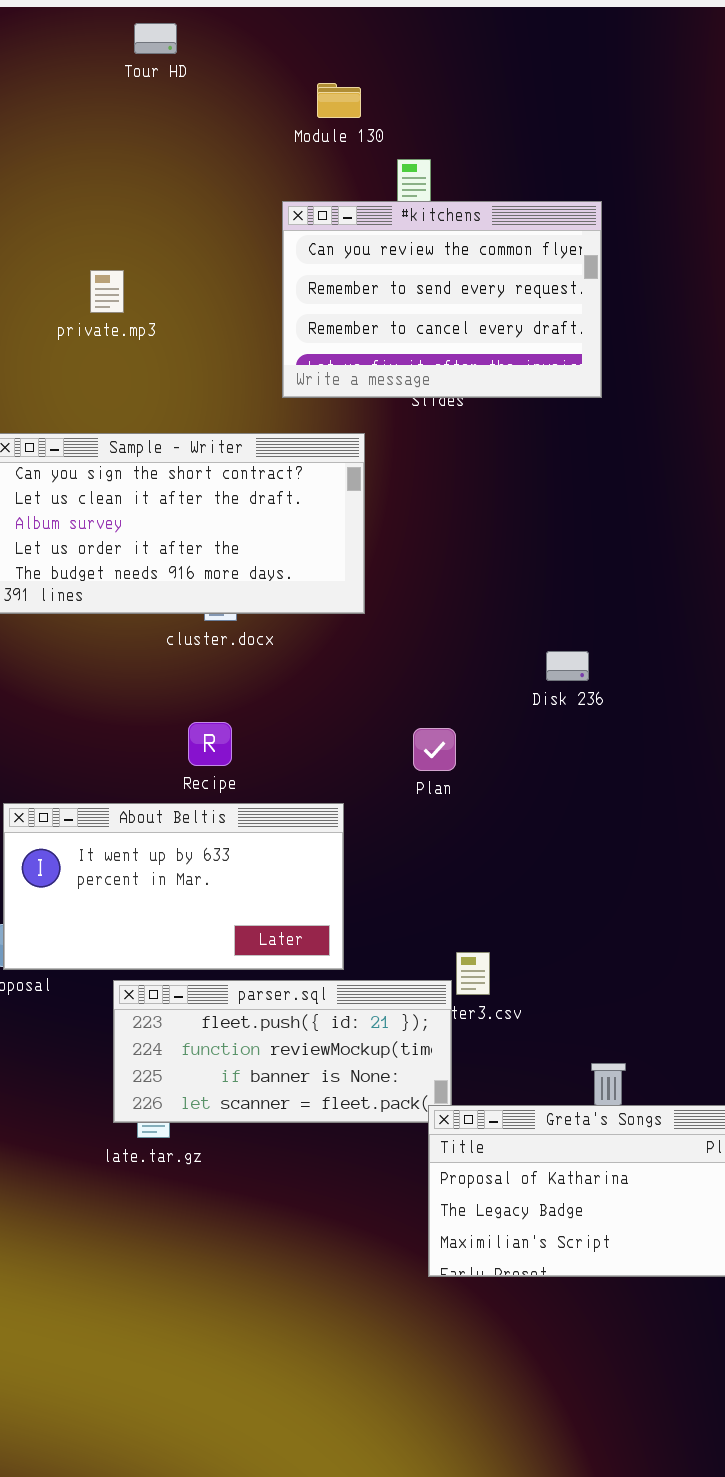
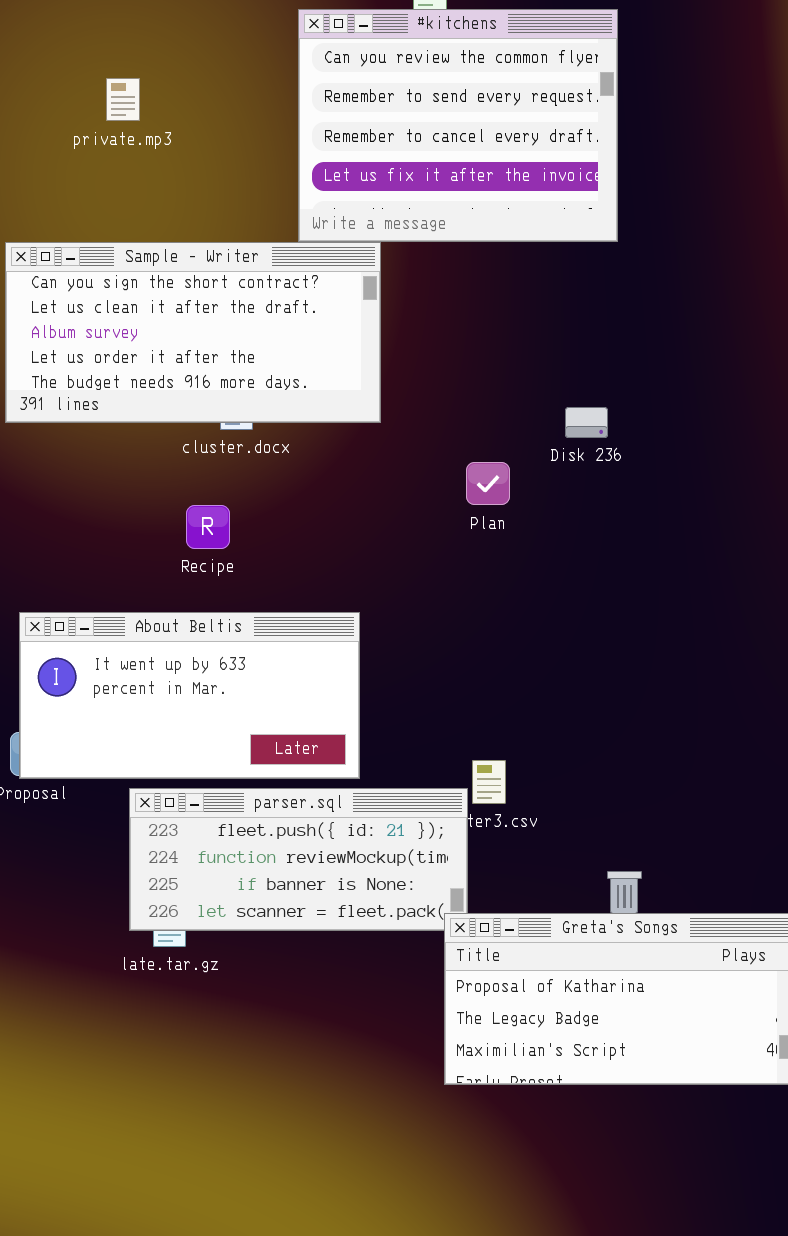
#kitchens: [282,201,602,398] -> [298,9,618,242], resized
Disk 236: [546,651,589,681] -> [565,407,608,438], moved
Recipe: [188,722,232,766] -> [186,505,230,549], moved
Plan: [413,728,456,771] -> [466,462,510,505], moved

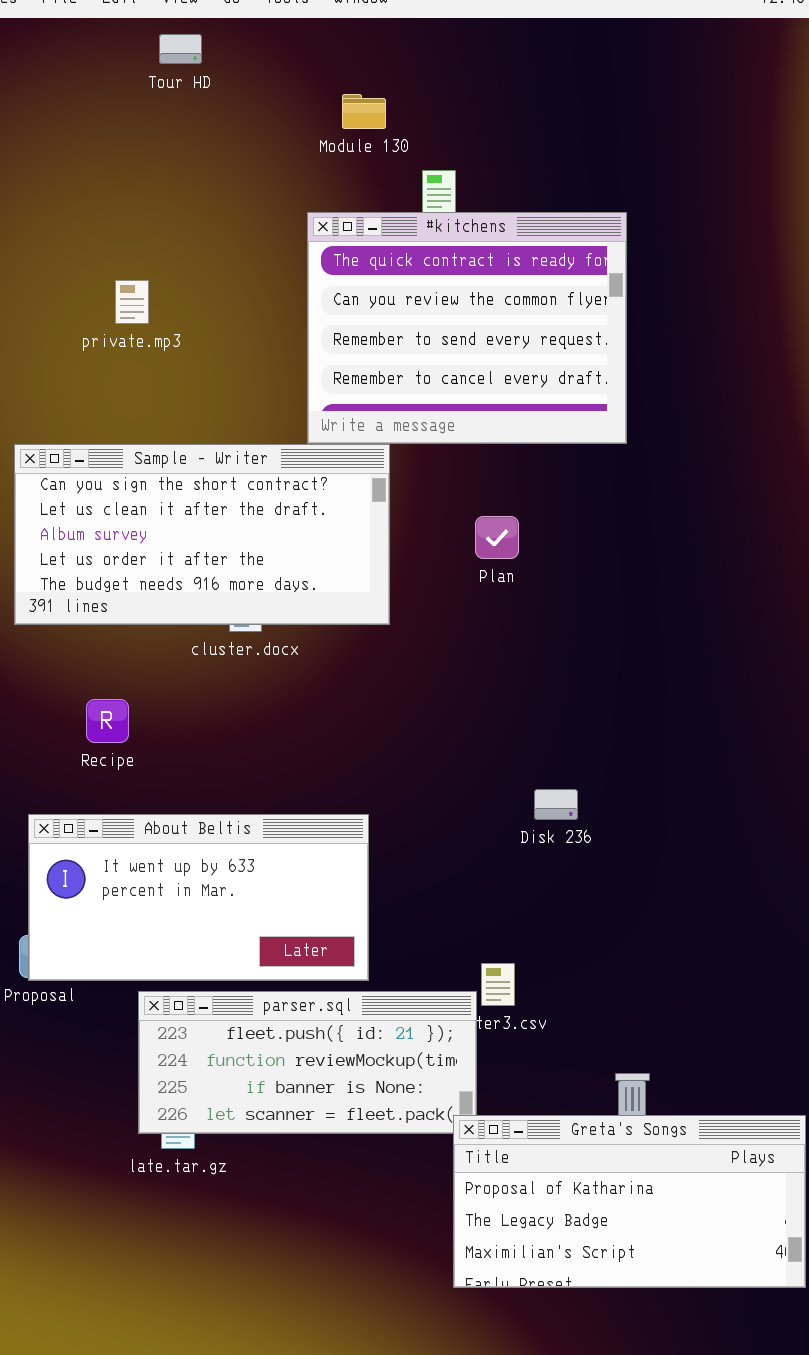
#kitchens: [298,9,618,242] -> [307,212,627,444], scrolled up 1 row
Disk 236: [565,407,608,438] -> [534,789,578,820], moved
Plan: [466,462,510,505] -> [475,516,519,559], moved
Recipe: [186,505,230,549] -> [86,699,129,743], moved

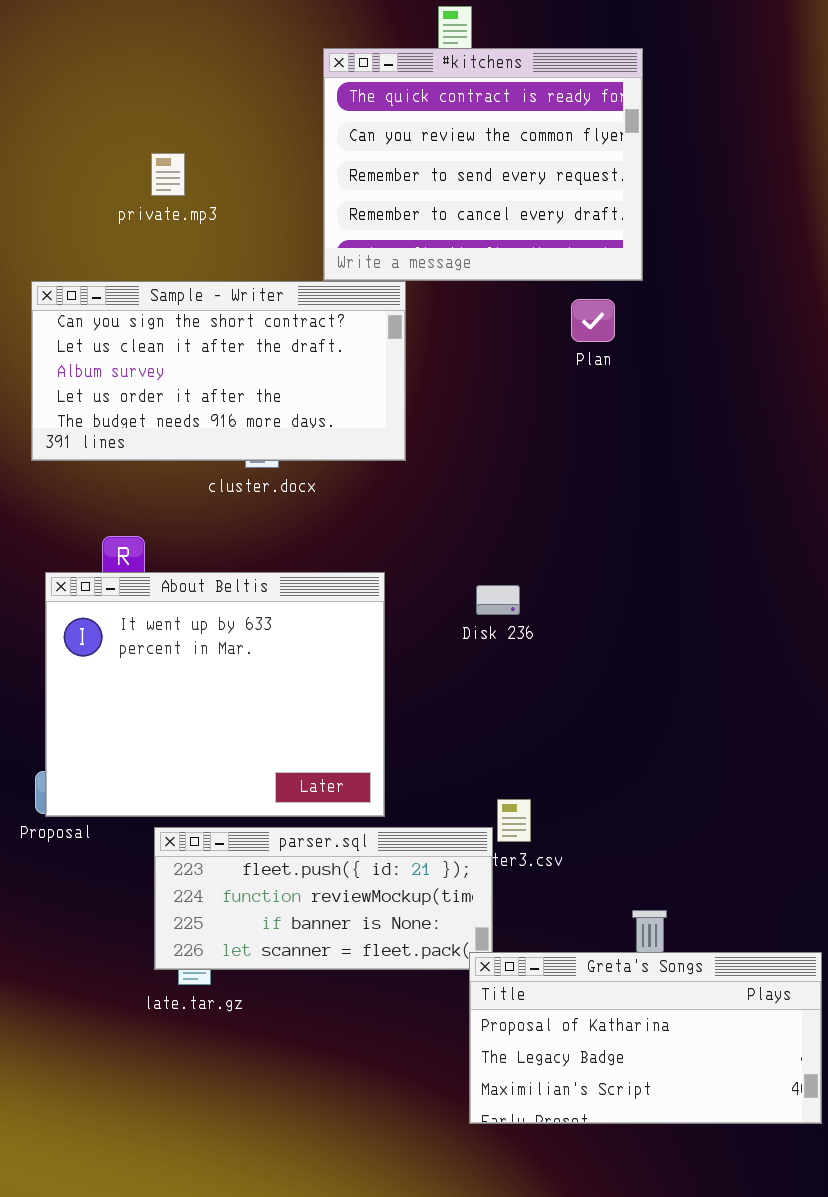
private.mp3: [115,280,149,324] -> [151,153,185,196], moved
Plan: [475,516,519,559] -> [571,299,615,342], moved
Disk 236: [534,789,578,820] -> [476,585,520,615], moved
About Beltis: [28,814,369,981] -> [45,572,385,817], resized

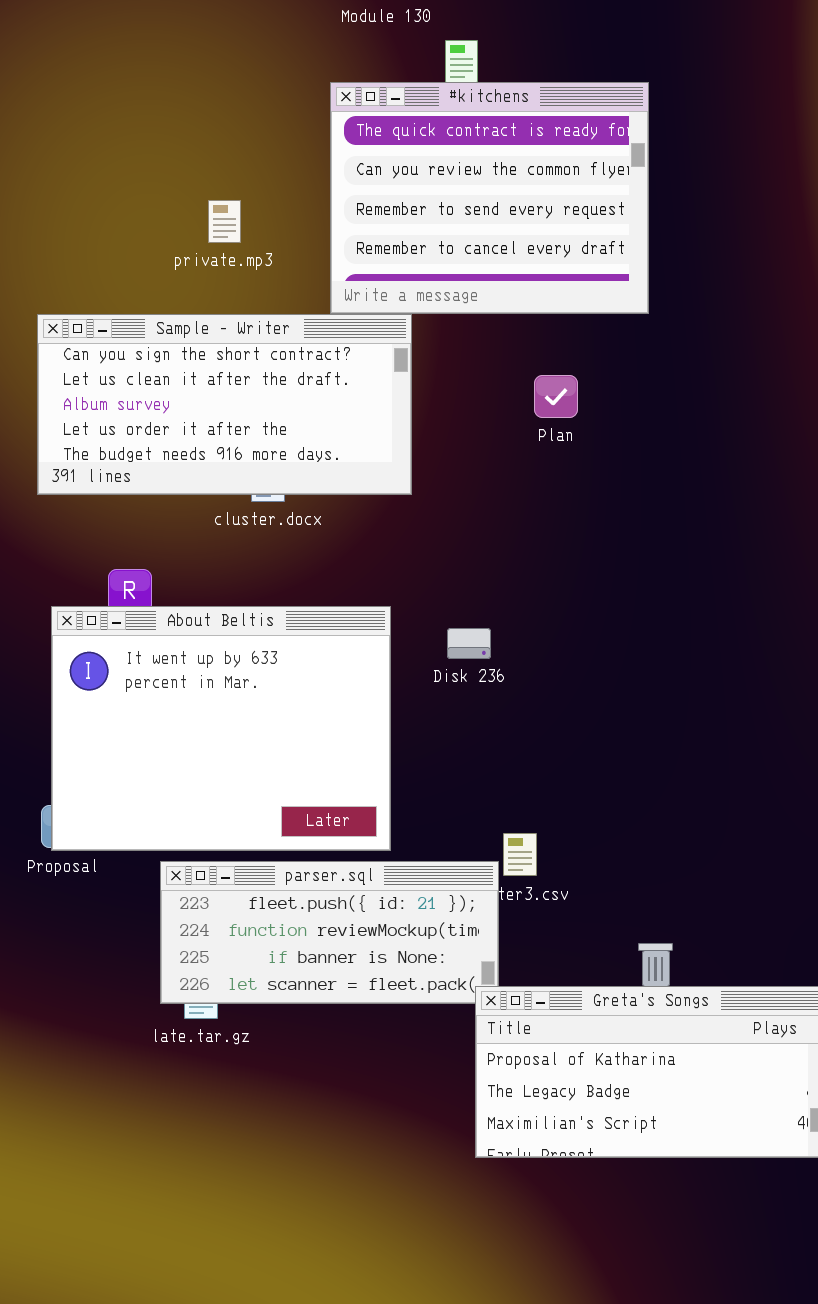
private.mp3: [151,153,185,196] -> [208,200,241,243], moved
Plan: [571,299,615,342] -> [534,375,578,418], moved
Disk 236: [476,585,520,615] -> [447,628,491,659], moved

